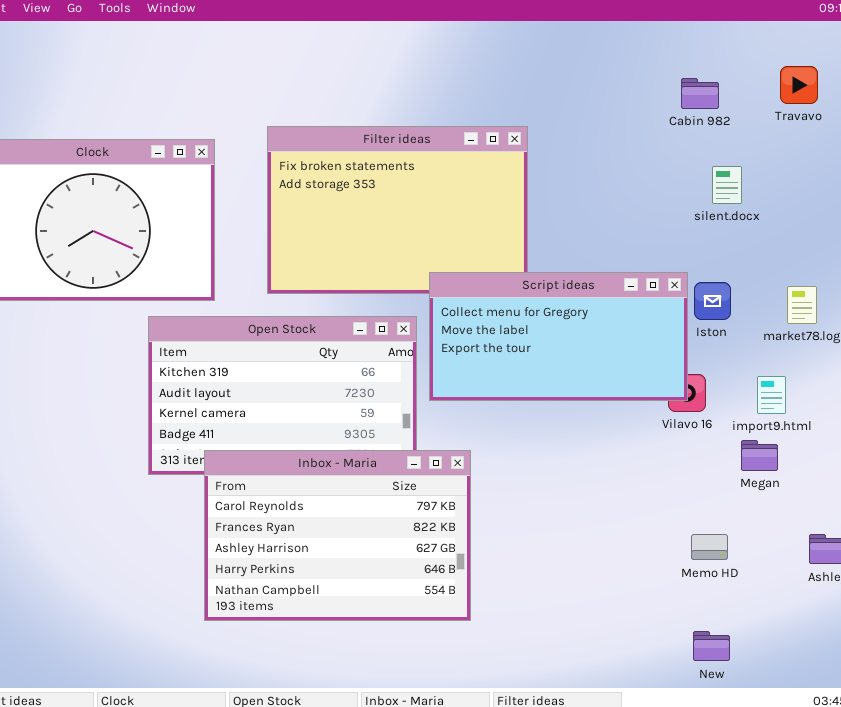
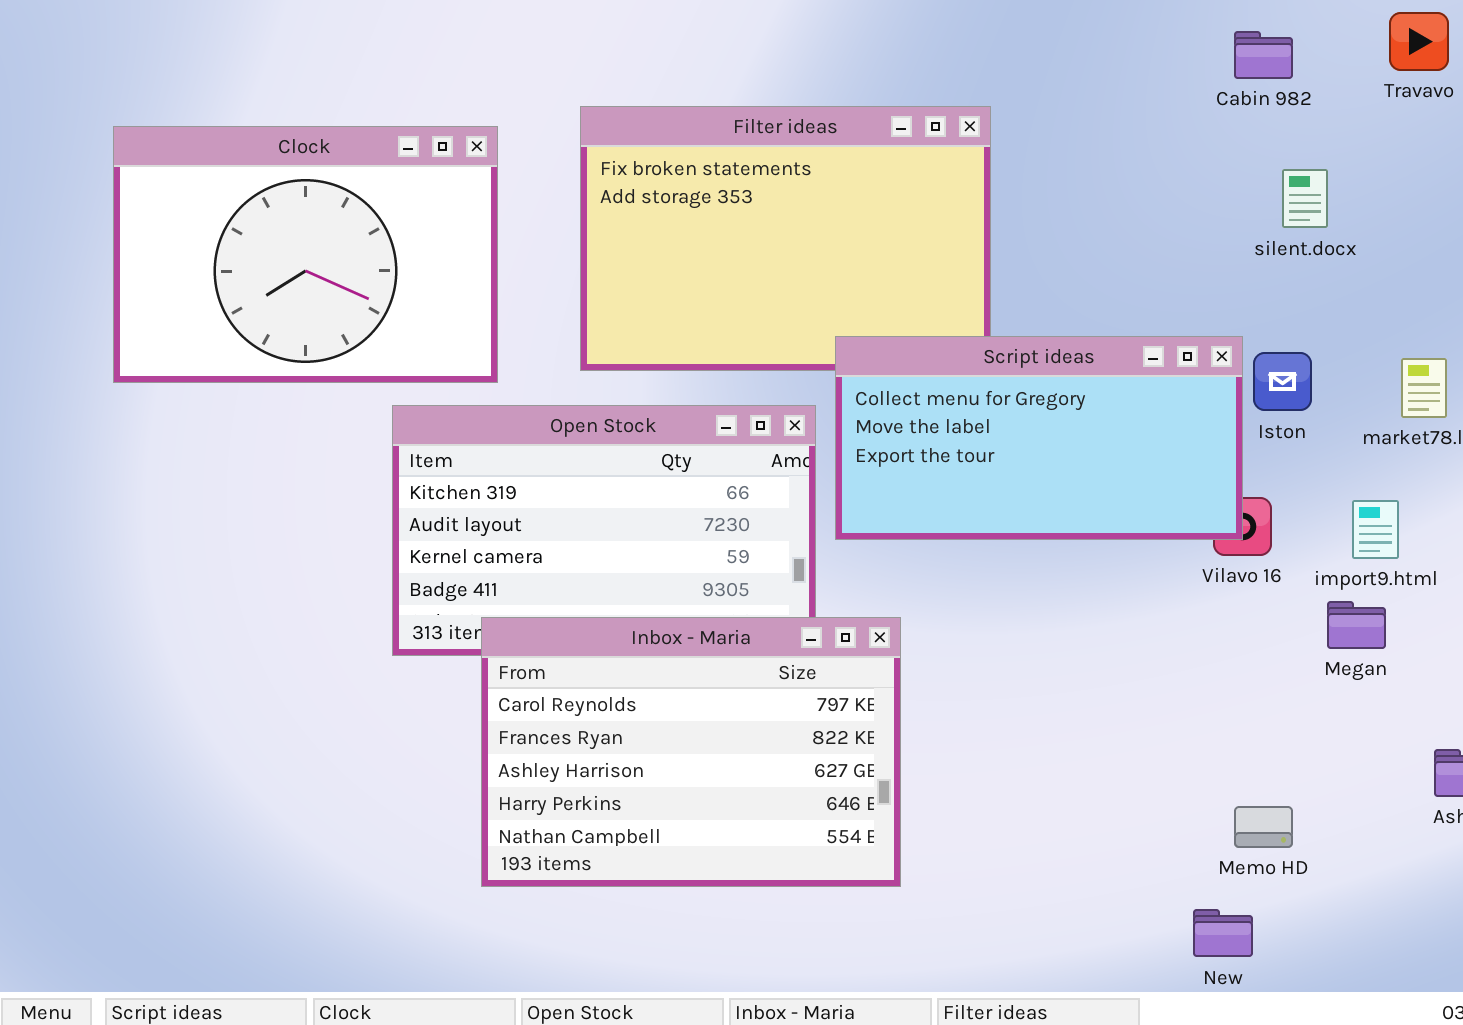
Memo HD: [691,534,728,560] -> [1234,806,1293,848], moved
New: [693,631,730,661] -> [1193,909,1253,957], moved

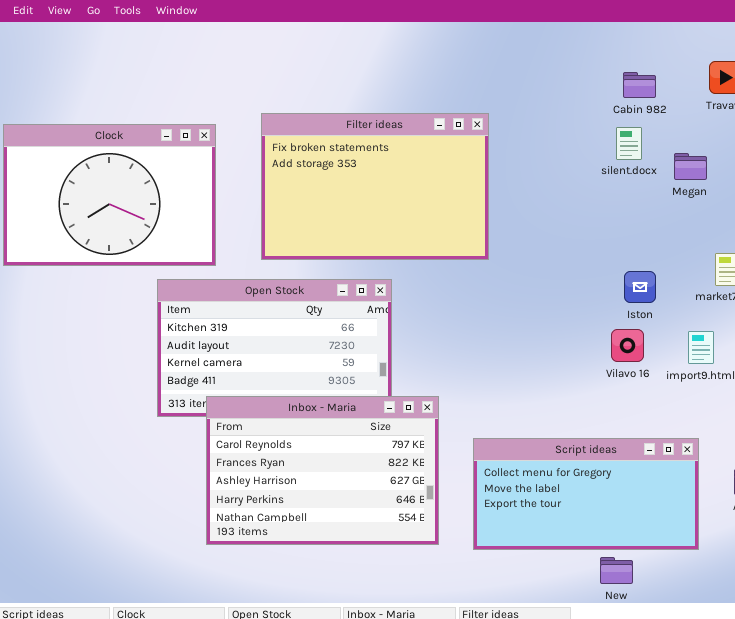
silent.docx: [1282,169,1328,228] -> [616,127,642,160], moved
Script ideas: [835,336,1243,540] -> [473,438,699,550], moved
Iston: [1253,352,1312,411] -> [624,271,656,303], moved
Megan: [1327,601,1386,649] -> [674,153,707,180], moved

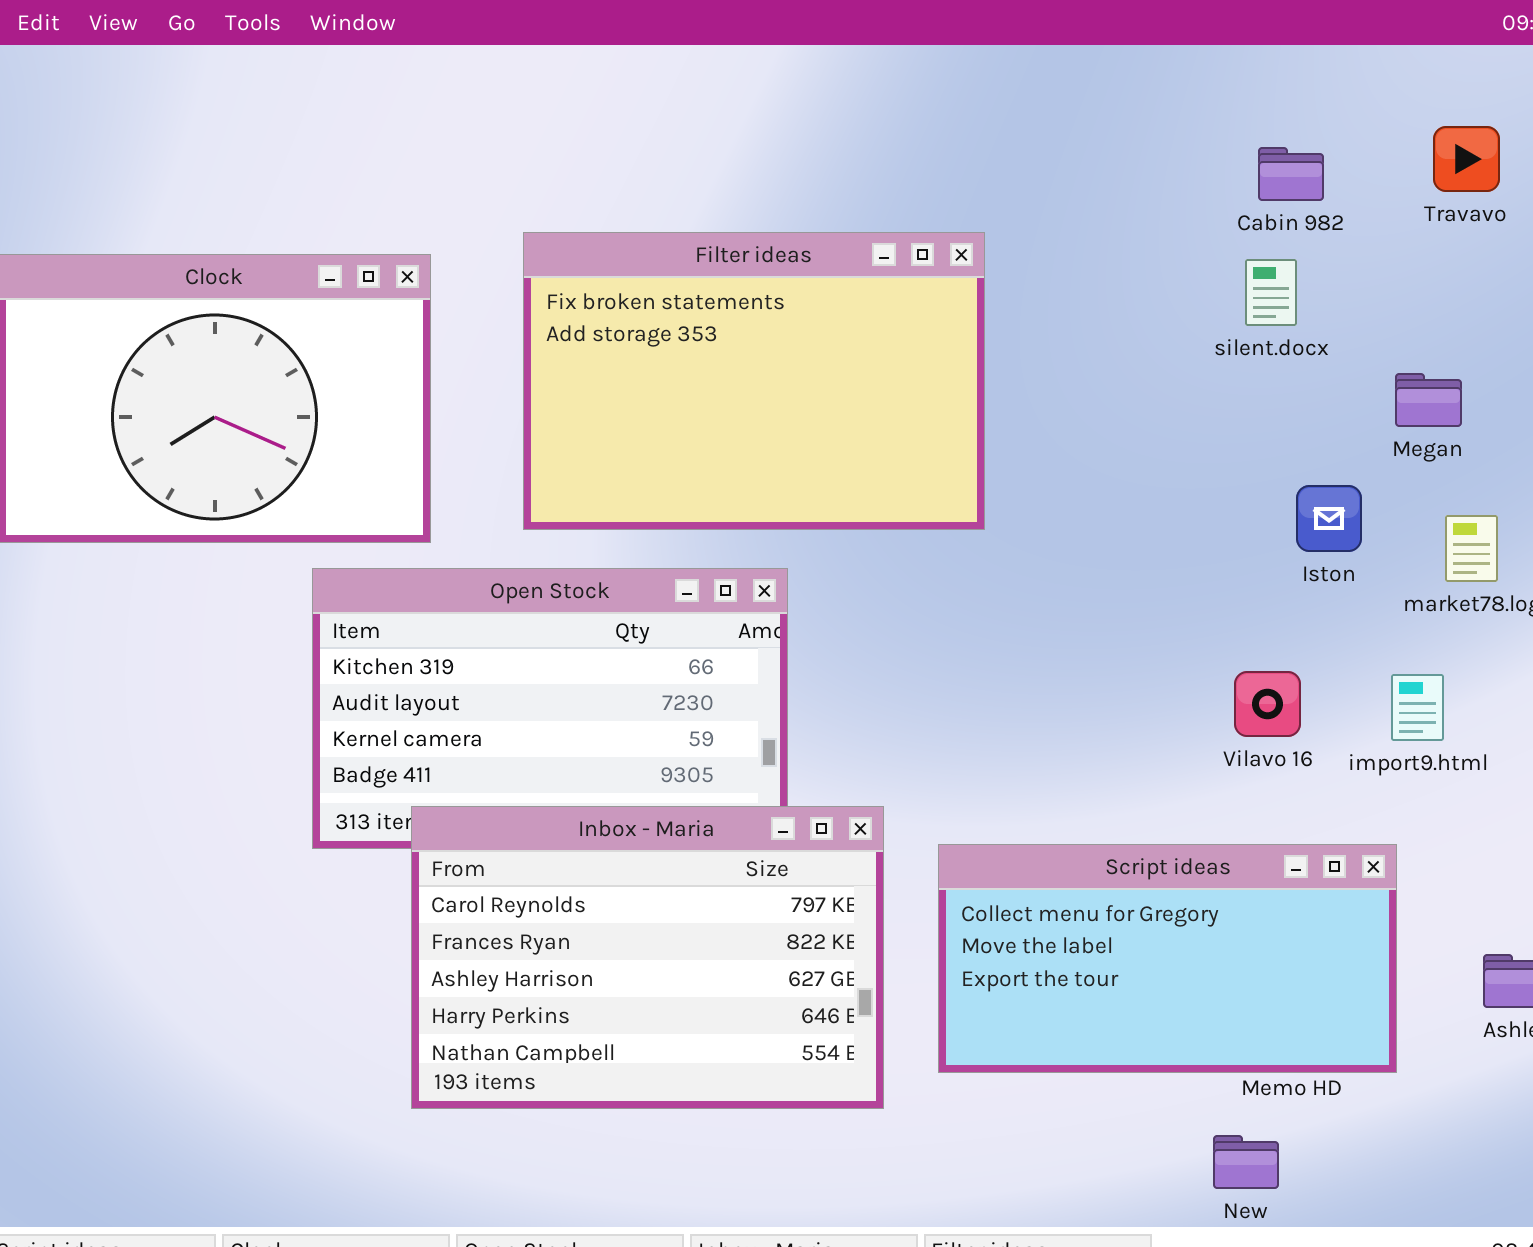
Megan: [674,153,707,180] -> [1395,373,1462,427], moved
Iston: [624,271,656,303] -> [1296,485,1362,552], moved
Script ideas: [473,438,699,550] -> [938,844,1397,1073], moved

